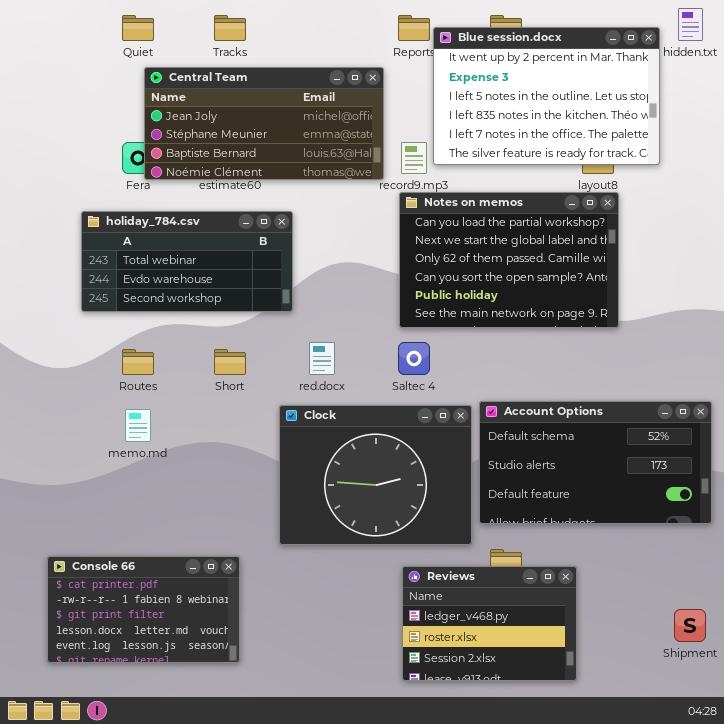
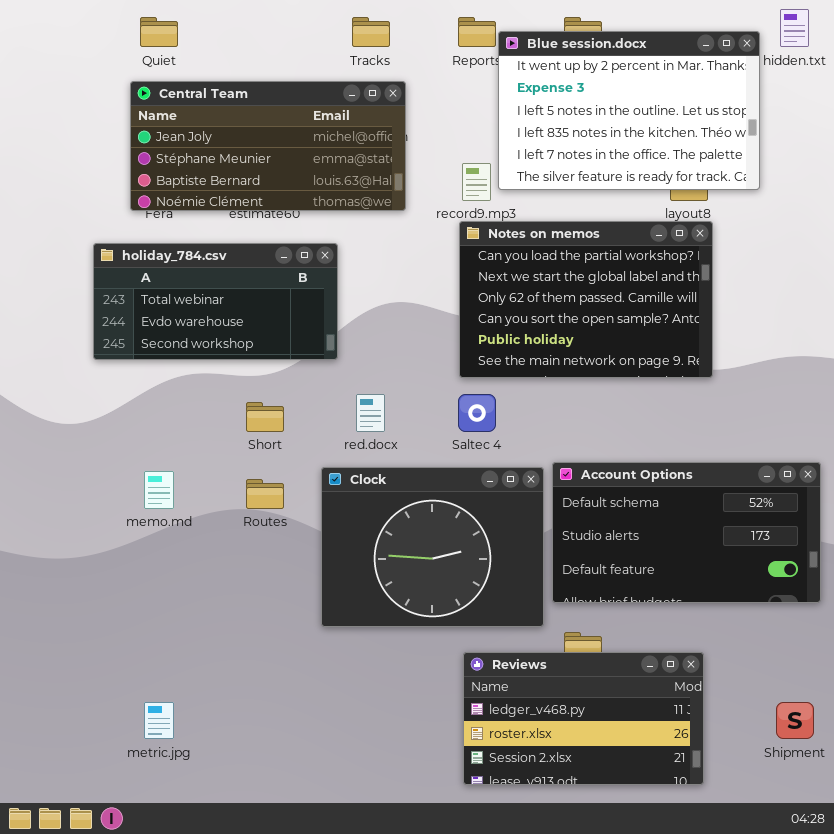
Tracks: [214,15,246,41] -> [352,17,390,47], moved
Central Team: [144,67,384,180] -> [130,81,406,211], moved
Routes: [122,349,154,375] -> [246,479,284,509], moved
Console 66: [47,556,240,663] -> none, closed
Reviews: [402,566,577,681] -> [463,652,704,785], resized

